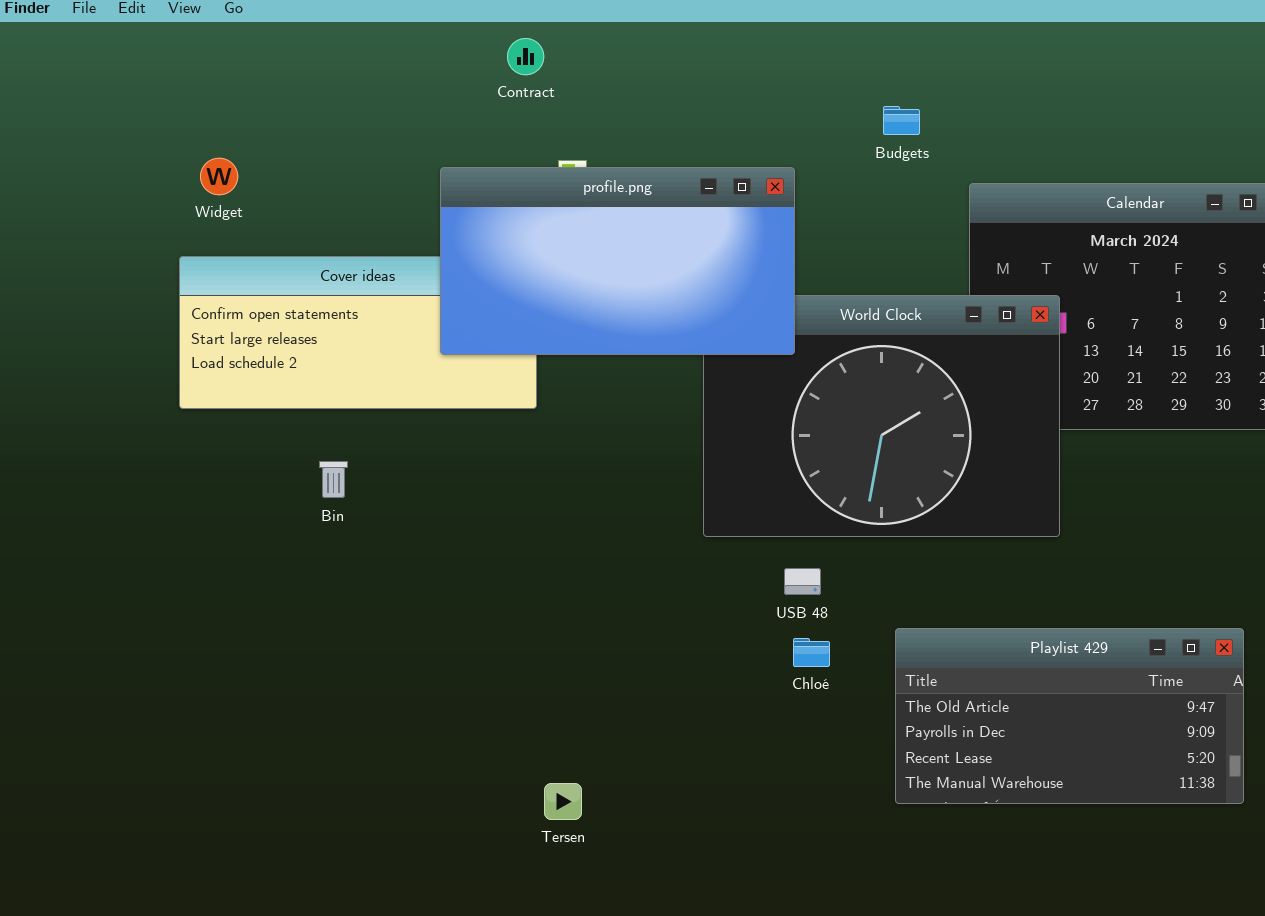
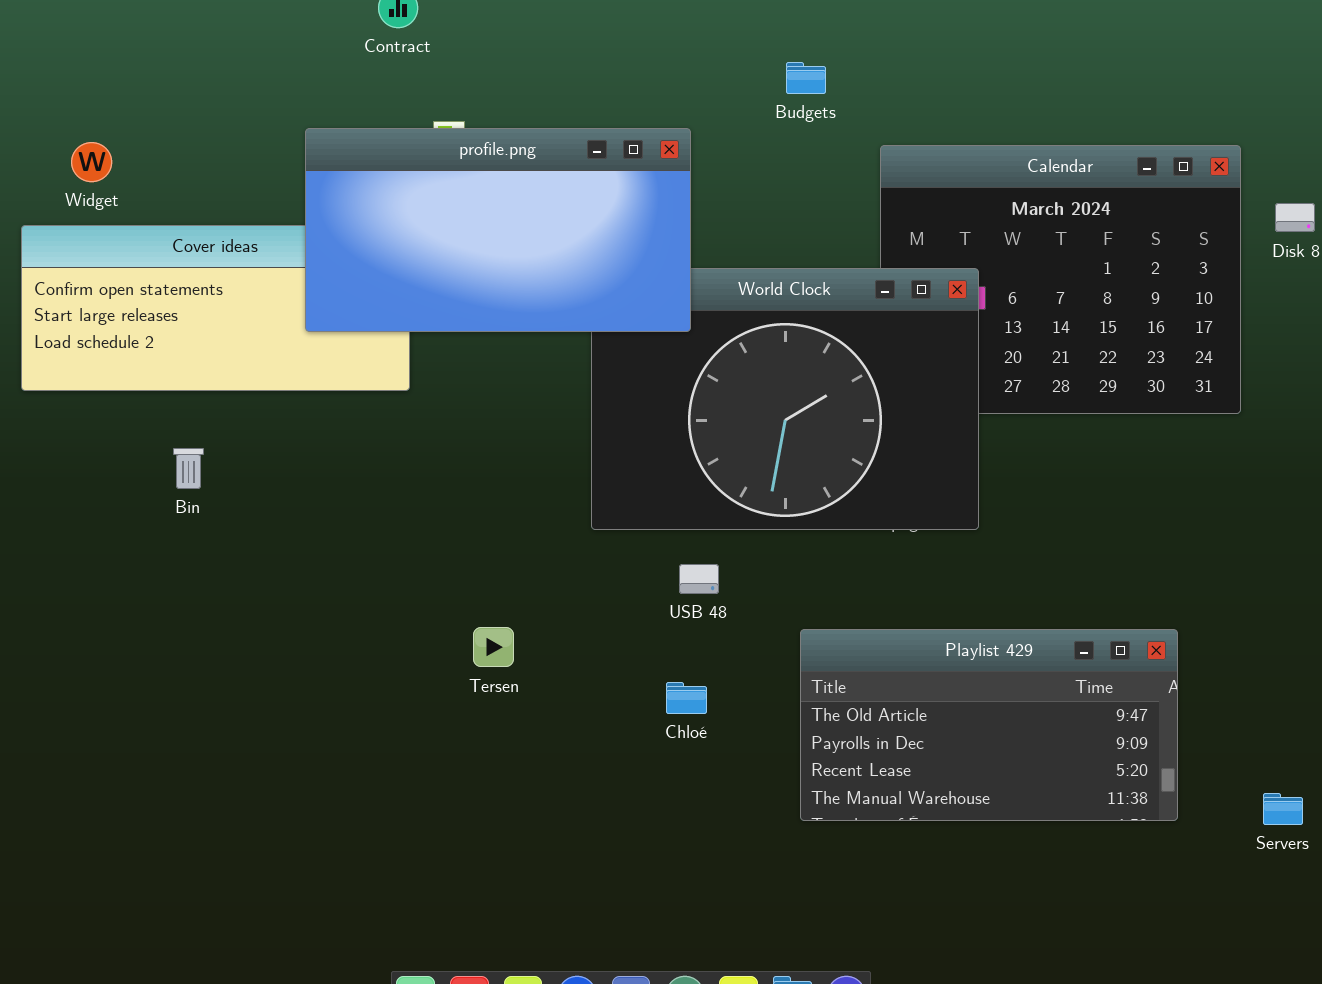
Widget: [200,158,238,195] -> [71,142,112,182], moved
Chloé: [793,638,830,667] -> [666,682,707,714], moved
Tersen: [544,783,582,820] -> [473,627,514,667], moved

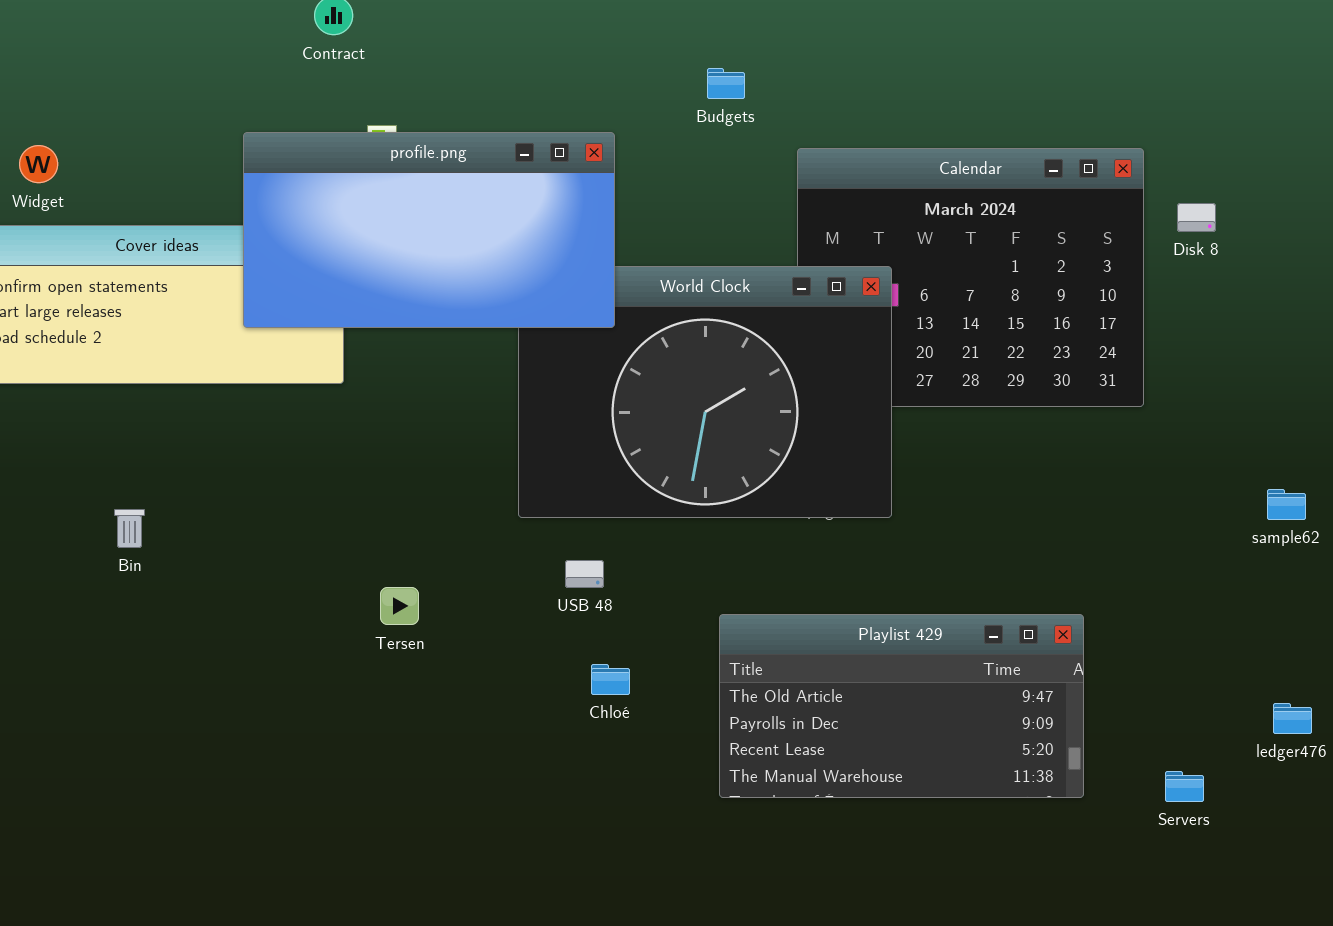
Bin: [173,448,204,489] -> [114,509,145,548], moved
USB 48: [679,564,719,594] -> [565,560,604,588], moved
Tersen: [473,627,514,667] -> [380,587,419,625], moved

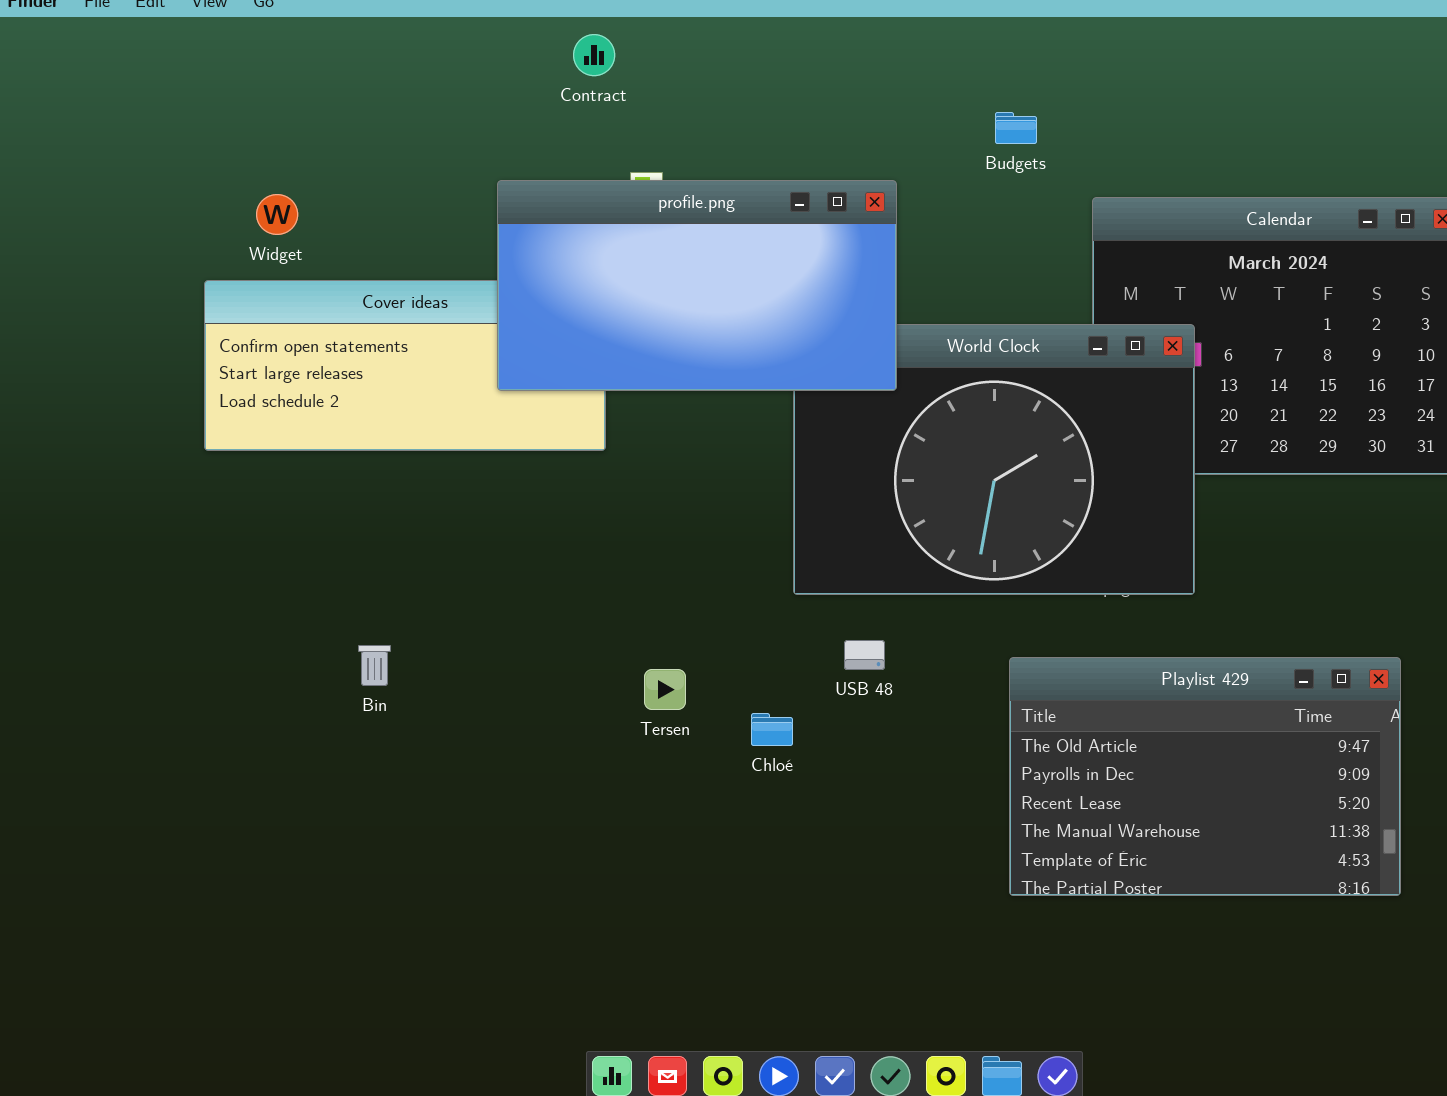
Bin: [114,509,145,548] -> [358,645,391,686], moved
Playlist 429: [719,614,1084,798] -> [1009,657,1401,896], resized
Chloé: [591,664,630,695] -> [751,713,793,746], moved

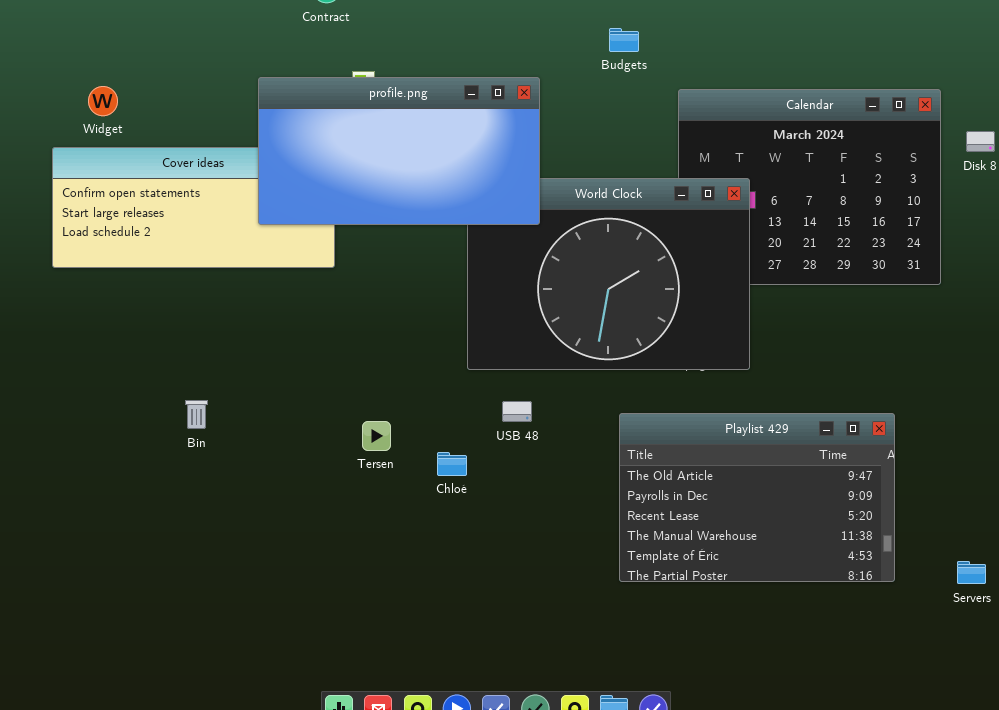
Bin: [358,645,391,686] -> [185,400,208,429], moved

